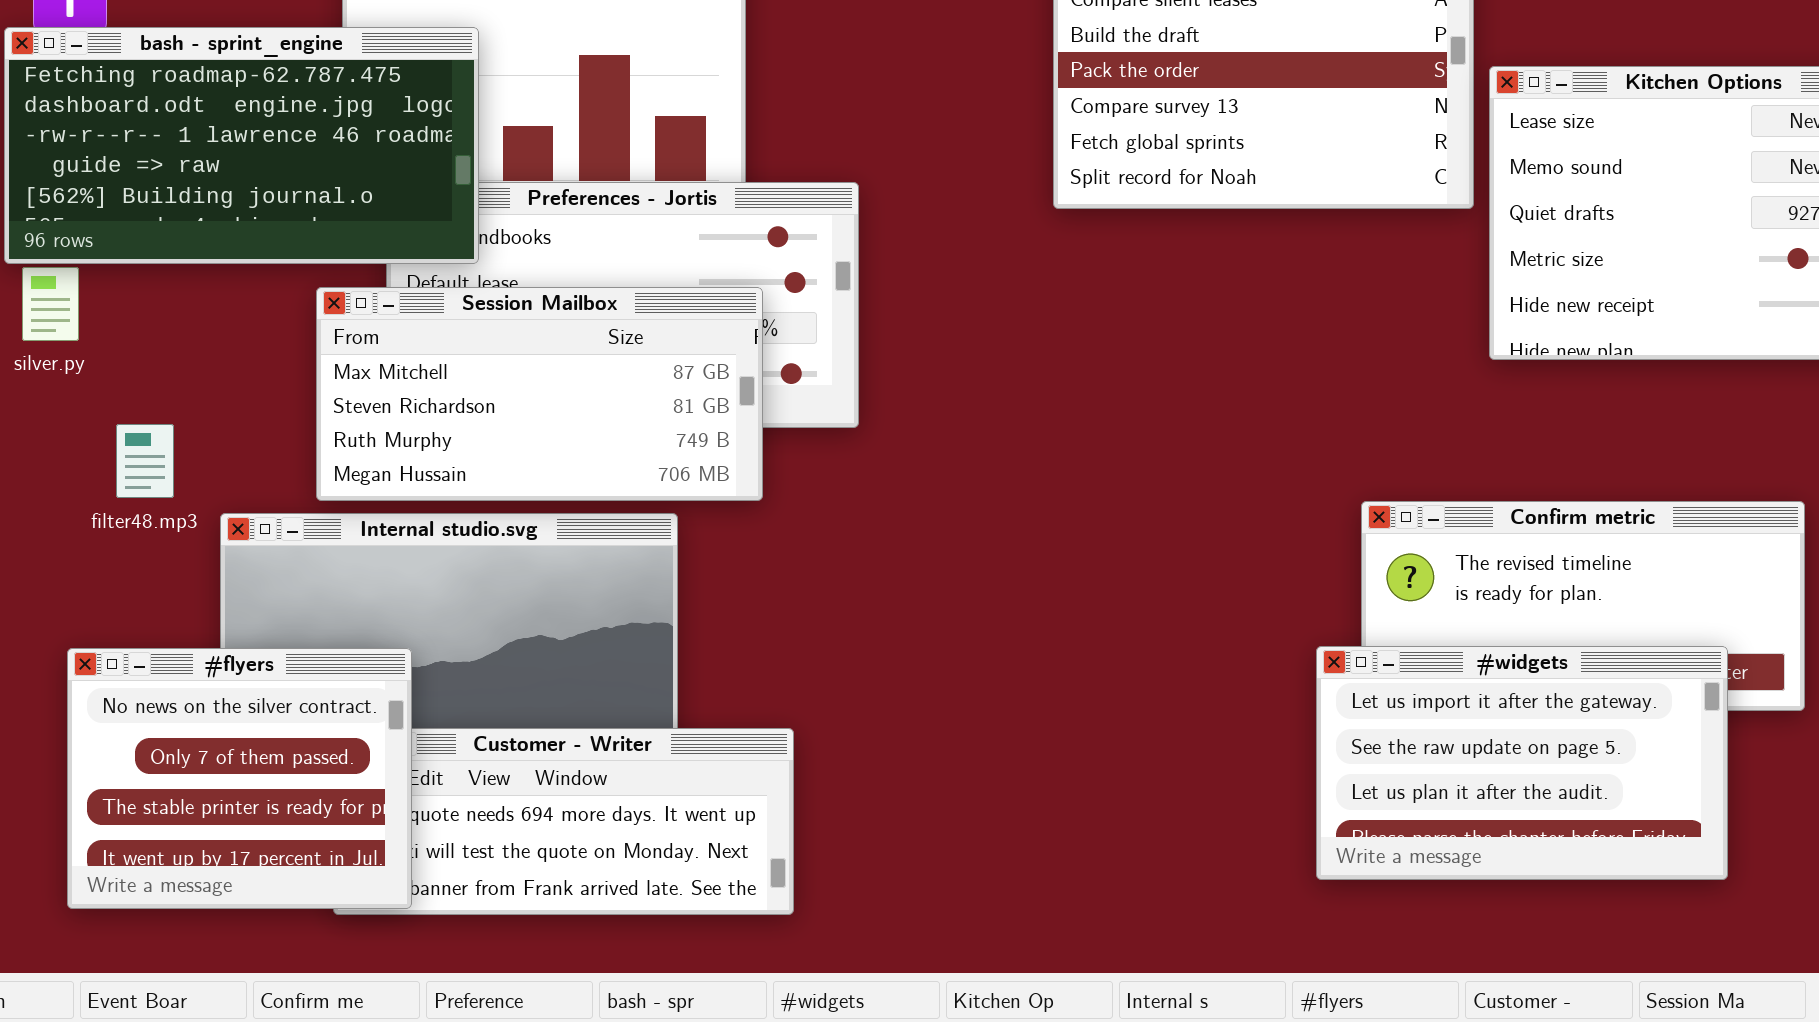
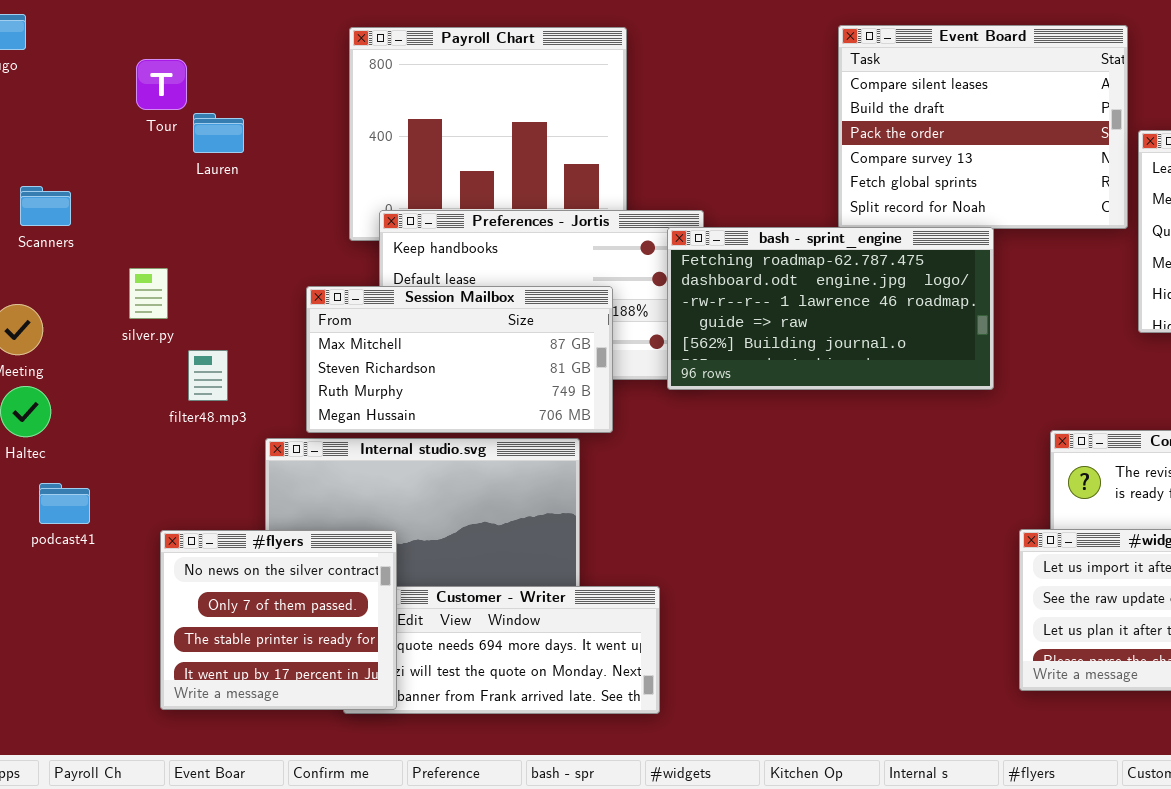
bash - sprint_engine: [4,27,479,264] -> [667,227,994,390], moved
Session Mailbox: [316,287,763,501] -> [306,286,613,433], moved
filter48.mp3: [116,424,174,498] -> [188,350,228,401], moved

